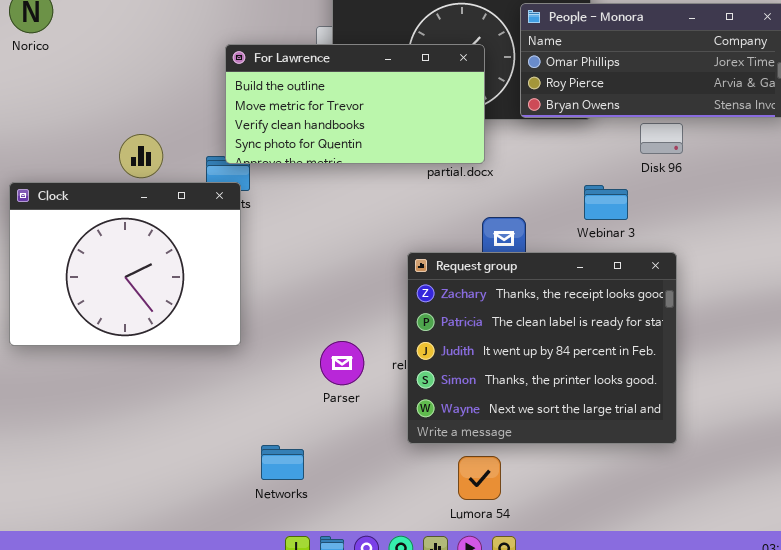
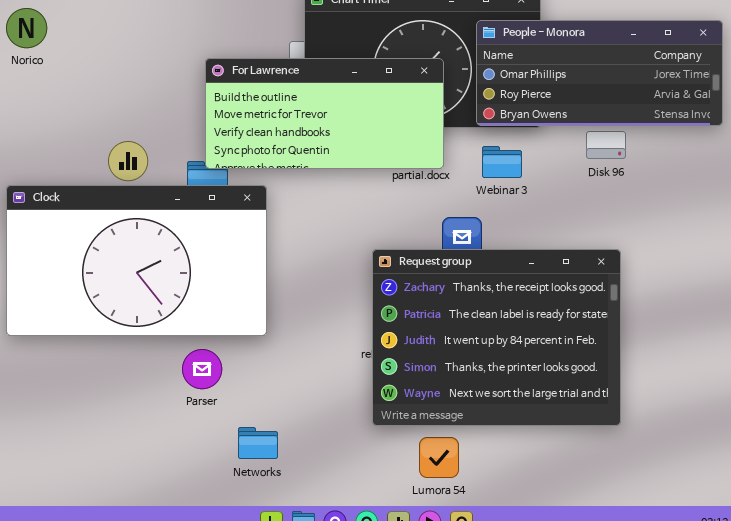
Clock: [9,182,241,346] -> [6,185,267,336], resized
Webinar 3: [584,185,628,220] -> [482,146,522,178], moved
Parser: [320,341,364,385] -> [182,349,222,389], moved

